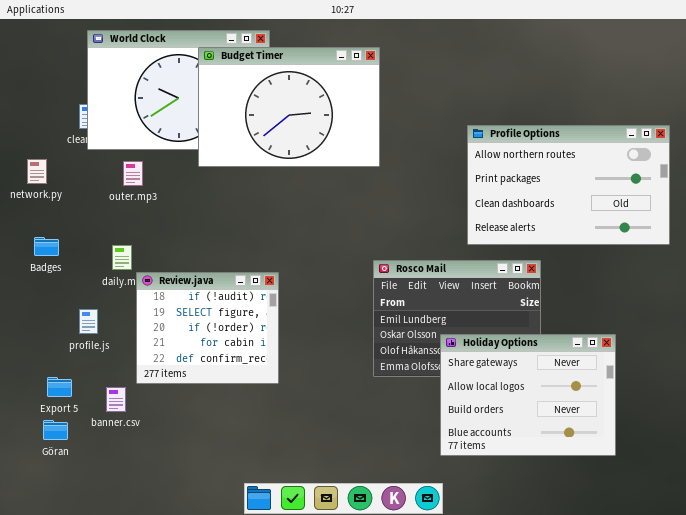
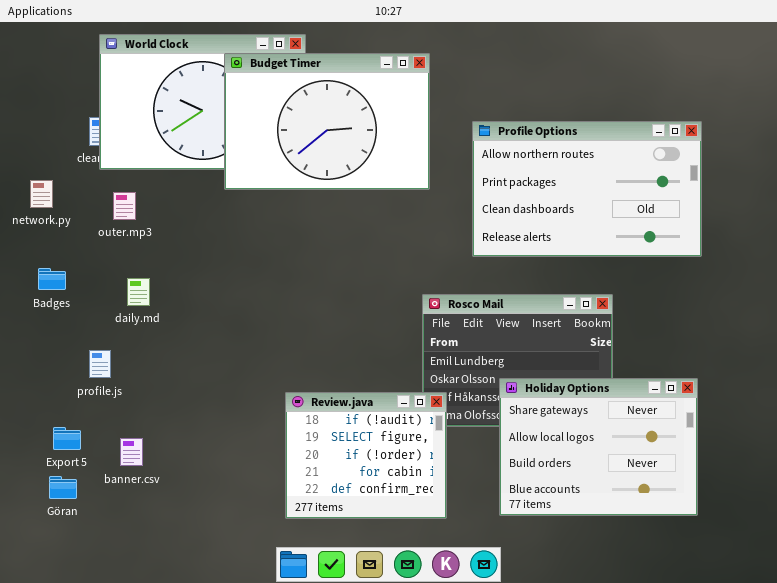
Profile Options: [467,125,670,245] -> [472,121,702,257], moved
outer.mp3: [123,161,143,186] -> [113,192,136,220], moved
Review.java: [136,272,279,384] -> [285,392,447,519], moved

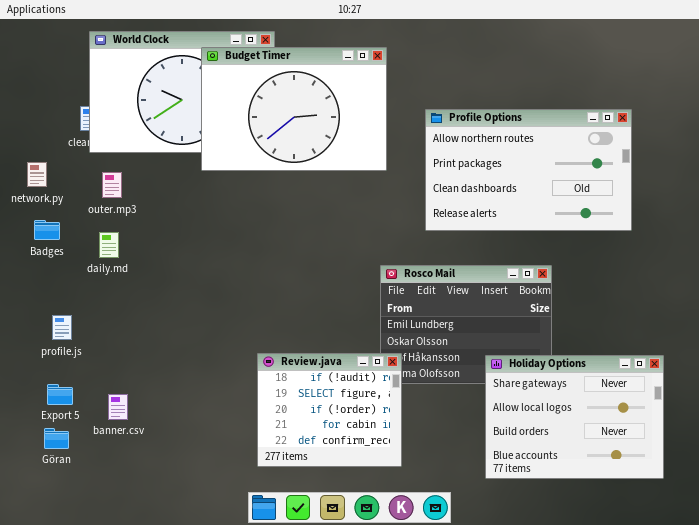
Badges: [38,268,66,290] -> [34,220,60,240], moved
daily.md: [127,278,150,306] -> [99,232,119,258], moved
profile.js: [89,350,111,378] -> [52,315,72,340], moved
Holiday Options: [499,378,698,516] -> [485,355,664,479], moved

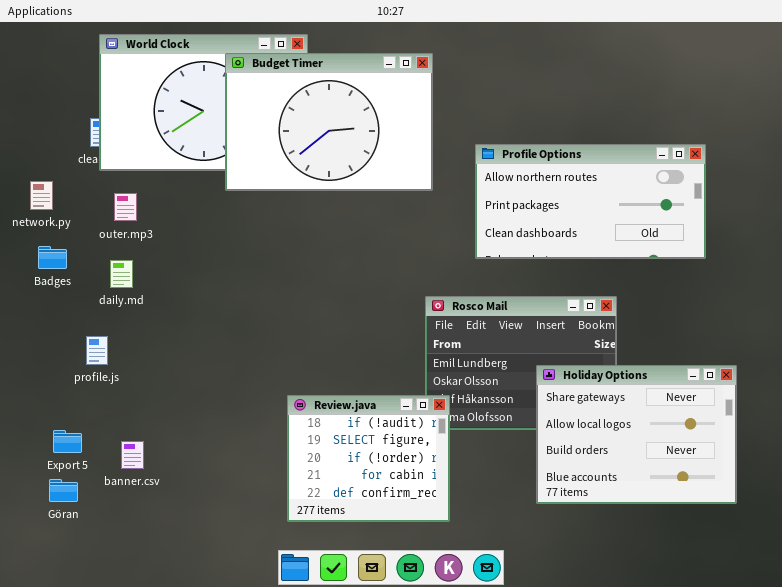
Profile Options: [425,109,632,231] -> [475,144,706,259], resized
profile.js: [52,315,72,340] -> [86,336,108,365], moved
Holiday Options: [485,355,664,479] -> [536,365,737,504], moved

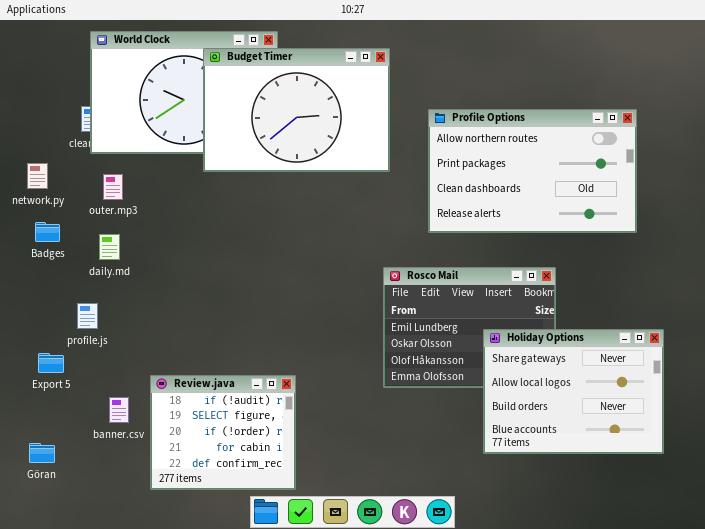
Profile Options: [475,144,706,259] -> [428,109,637,233], resized
Review.java: [287,395,450,522] -> [150,375,296,490], moved
Export 5: [53,430,82,453] -> [38,353,64,373], moved
Göran: [49,479,78,502] -> [29,443,55,463], moved

